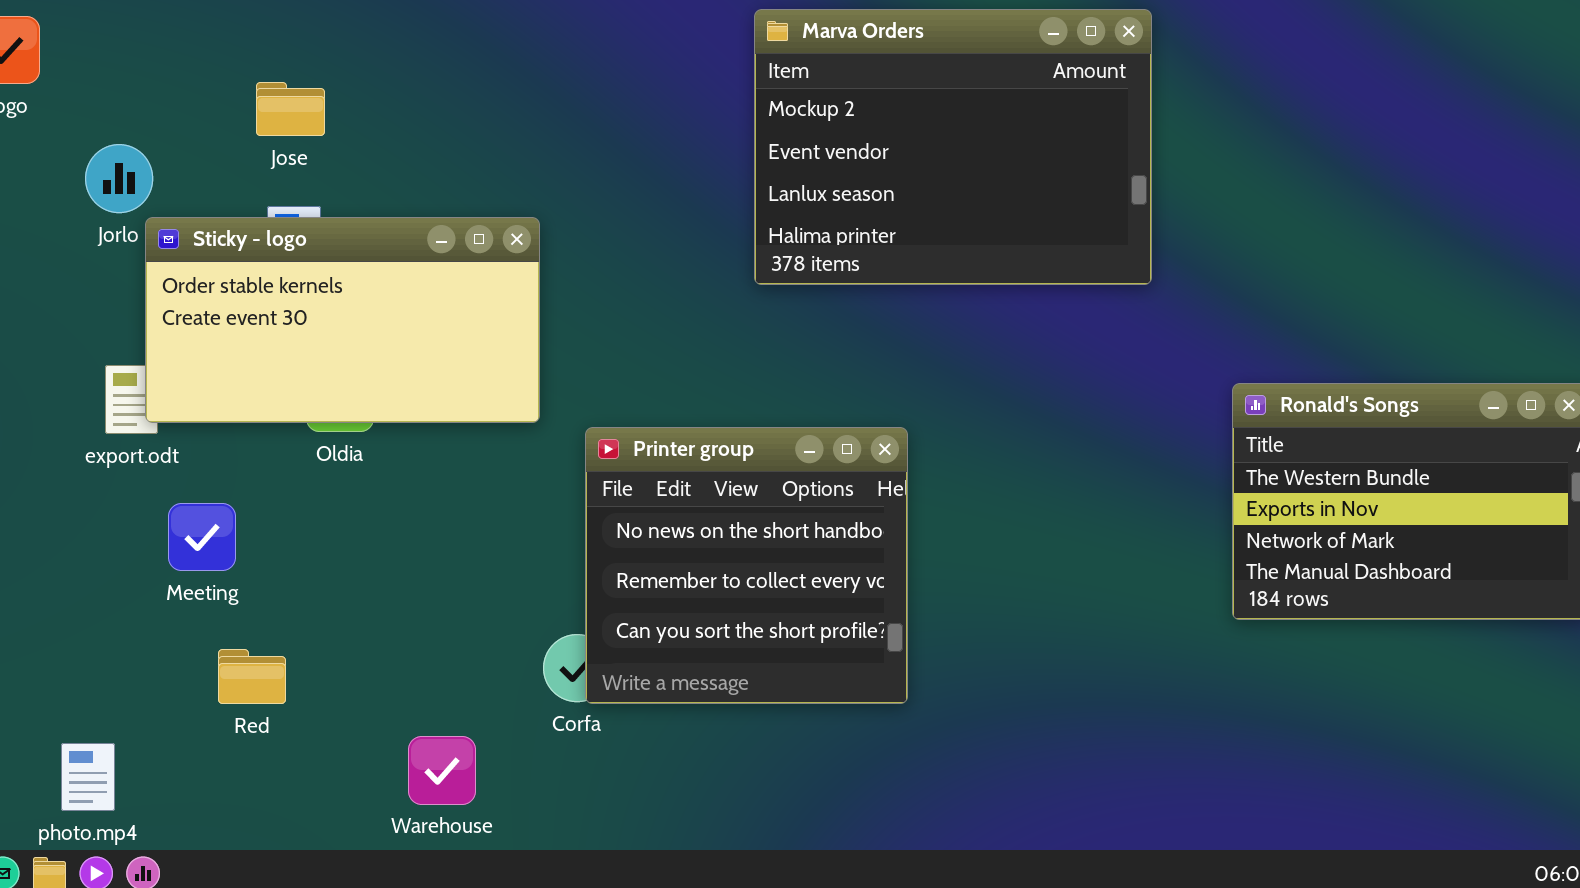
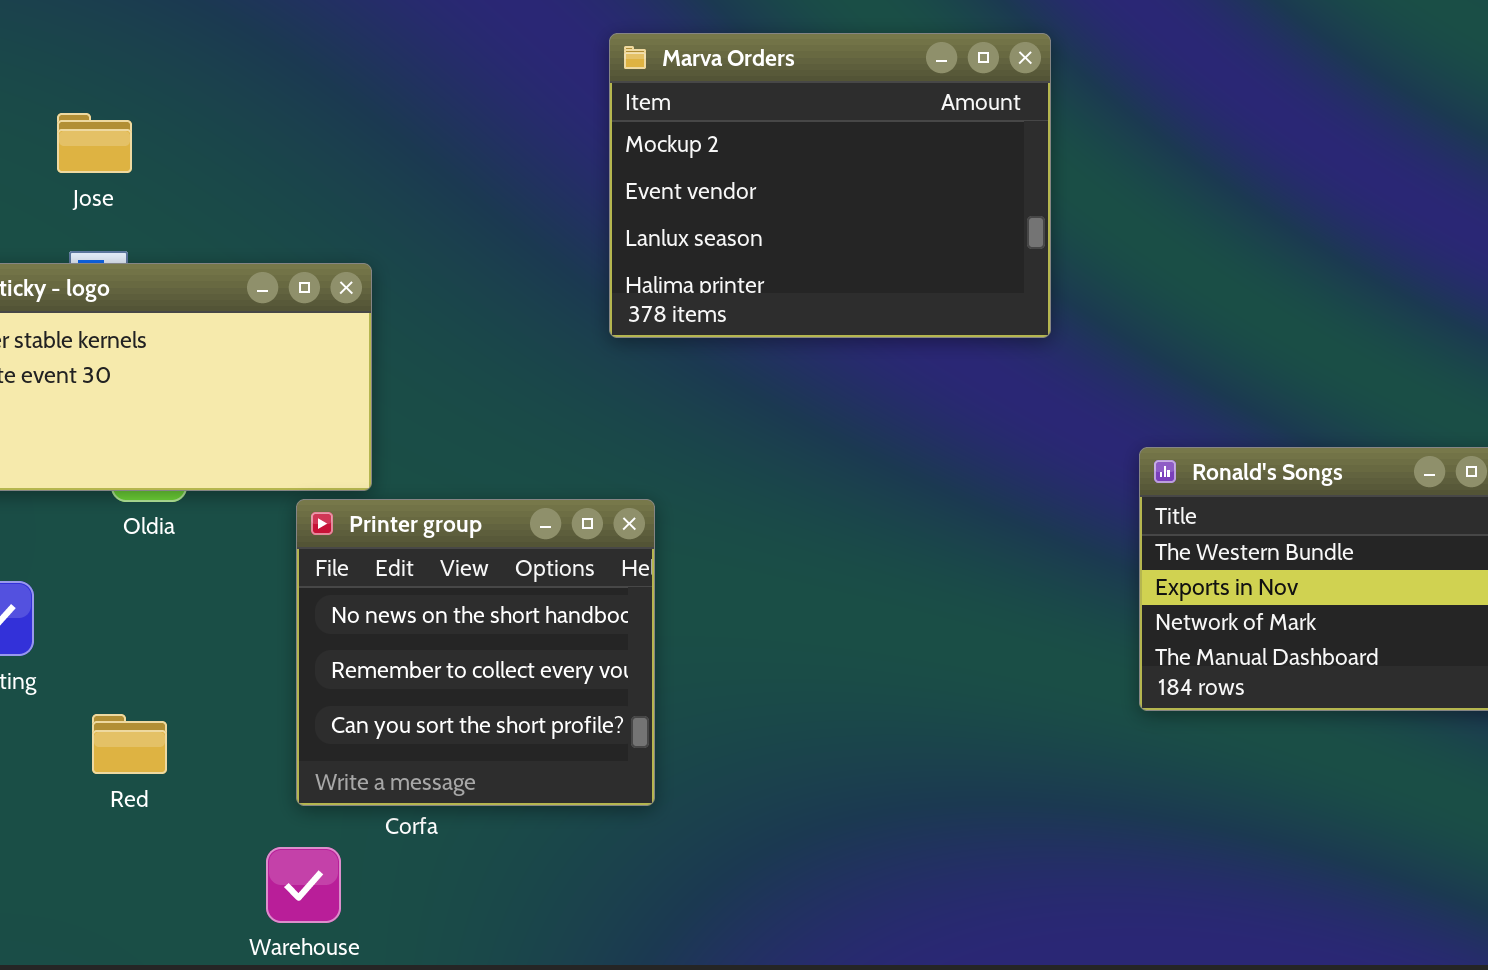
Printer group: [585,427,908,704] -> [296,499,655,806], moved
Red: [218,649,286,704] -> [92,714,167,774], moved
Warehouse: [408,736,476,805] -> [266,847,341,923], moved

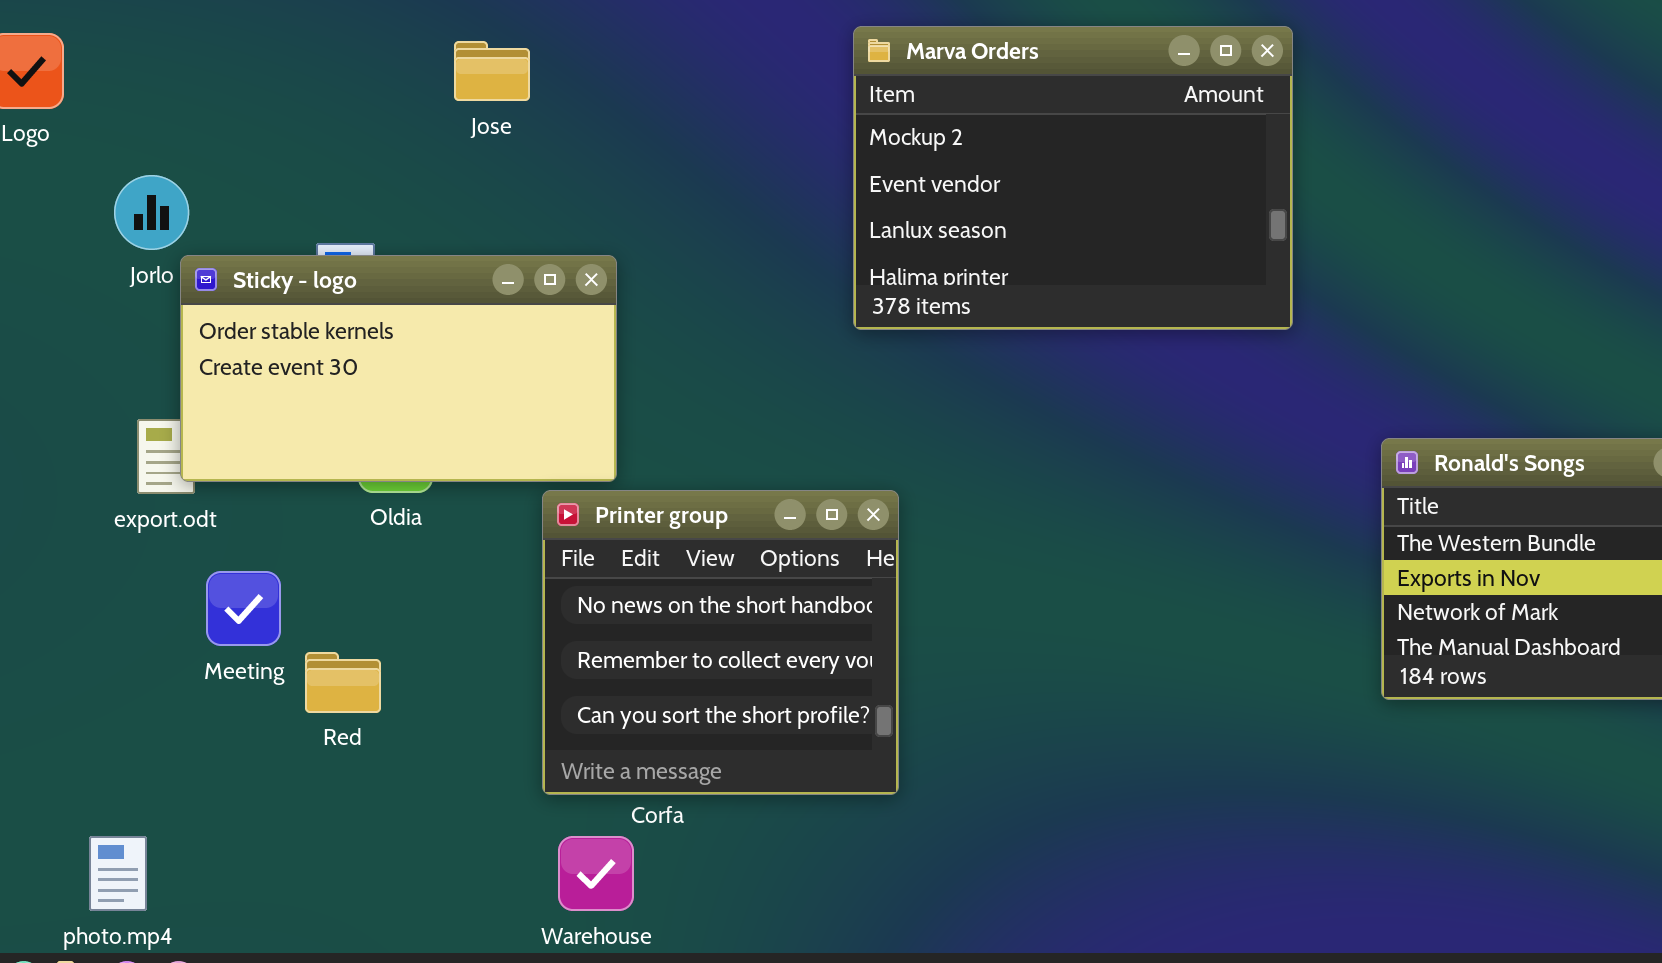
Jose: [57,113,132,173] -> [454,41,530,101], moved
Red: [92,714,167,774] -> [305,652,381,713], moved
Warehouse: [266,847,341,923] -> [558,836,634,911], moved

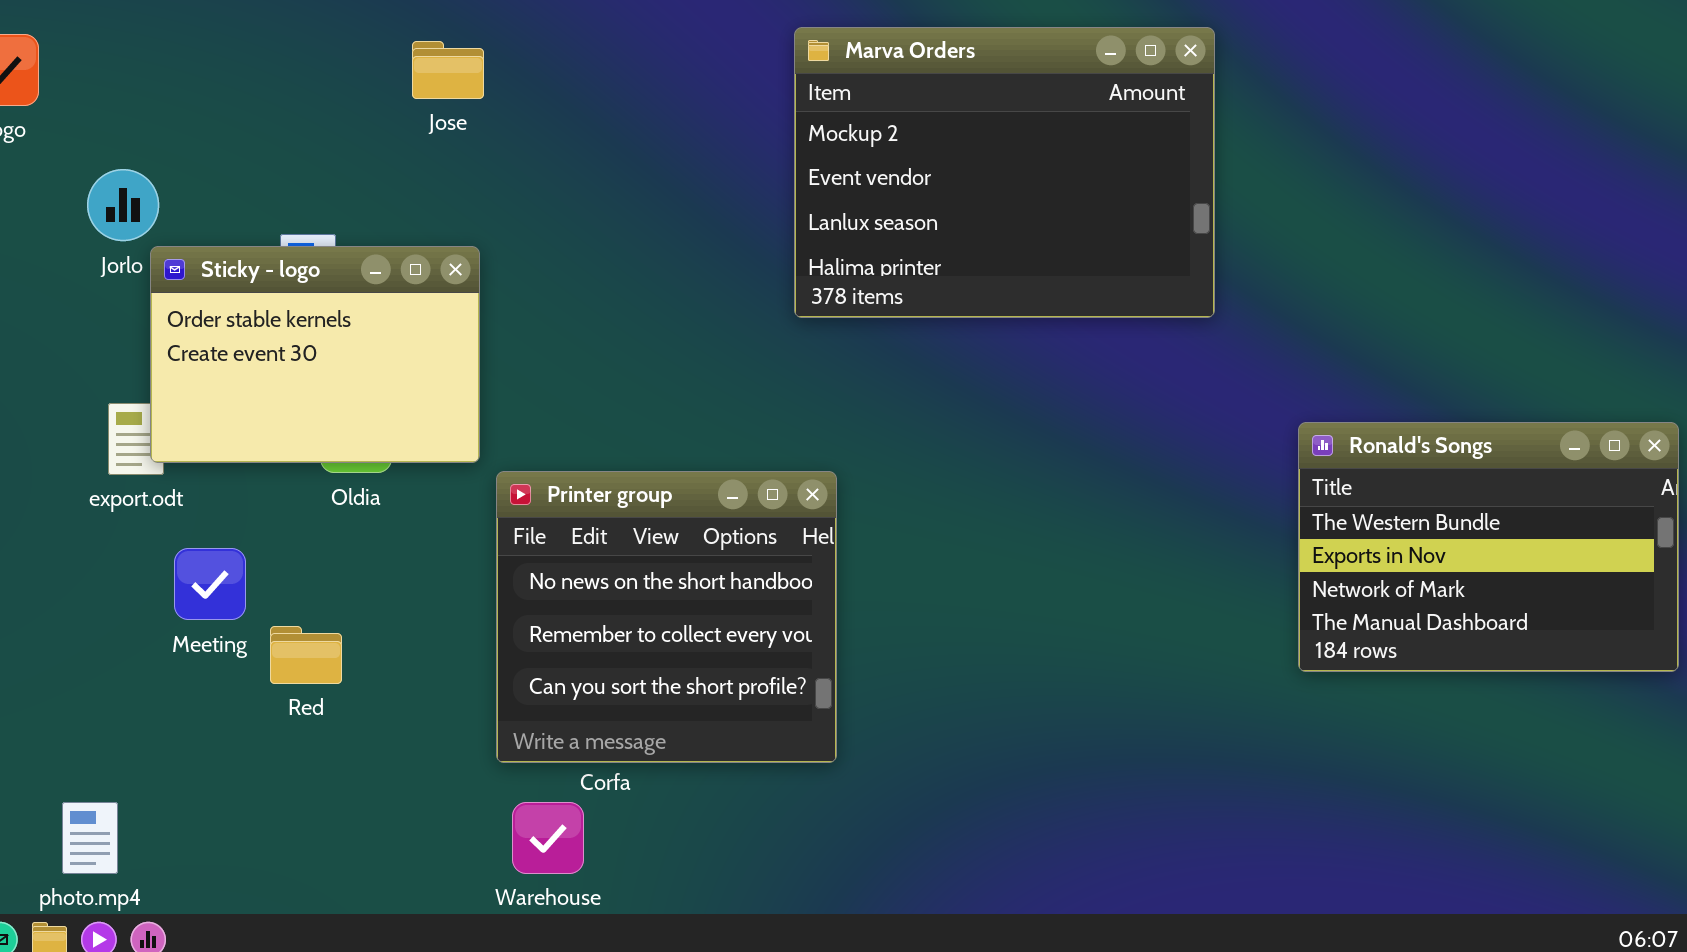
Sticky - logo: [180,255,617,482] -> [150,246,480,463], resized

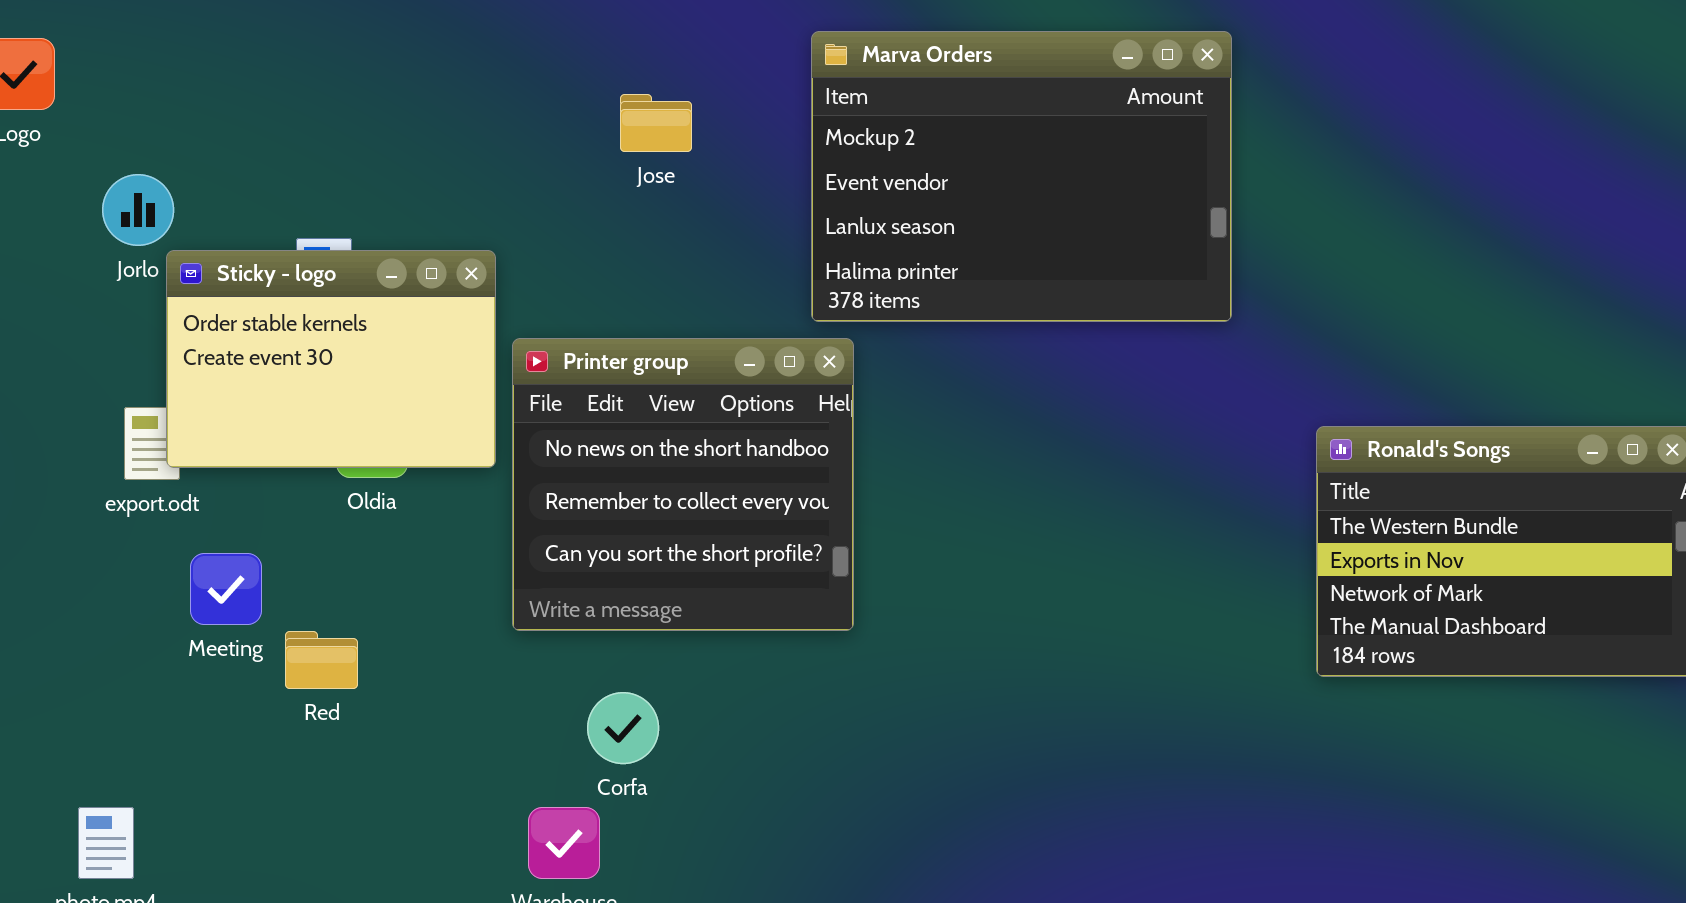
Jose: [412,41,484,99] -> [620,94,692,152], moved
Printer group: [496,471,837,763] -> [512,338,854,631], moved

